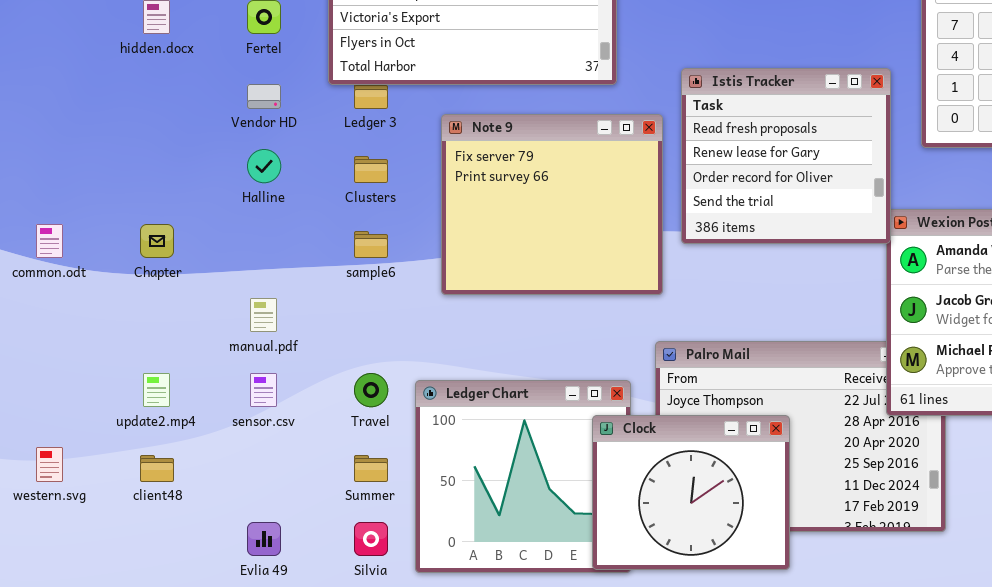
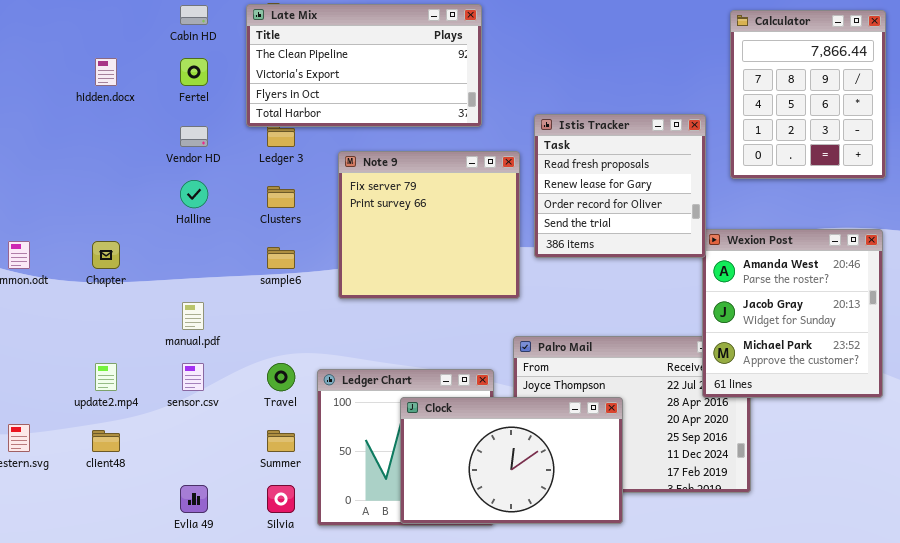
Clock: [592,415,790,570] -> [400,397,623,524], resized

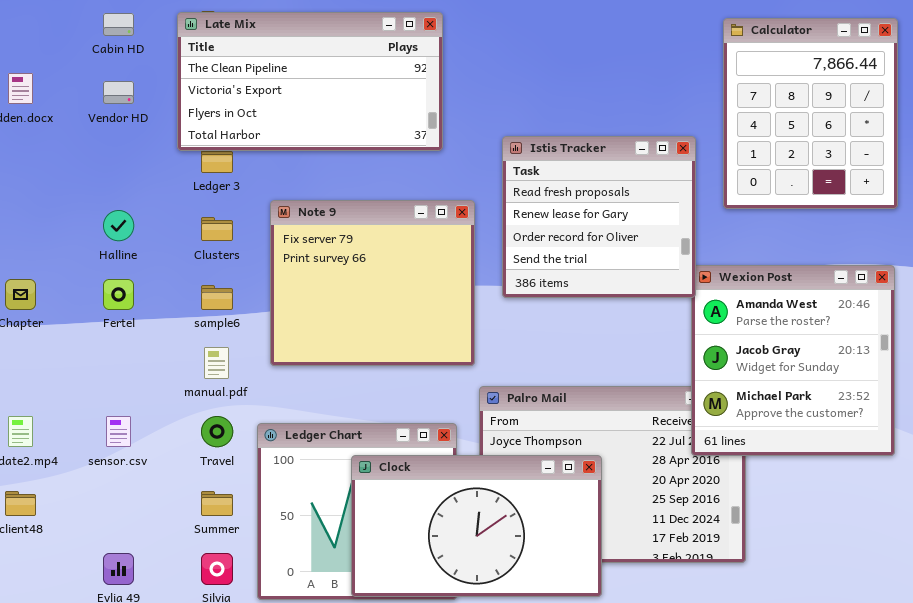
Fertel: [180,58,208,86] -> [103,279,134,310], moved
Vendor HD: [180,126,208,147] -> [103,81,134,104], moved
Note 9: [338,151,520,299] -> [270,200,475,366], moved
manual.pdf: [182,302,204,330] -> [204,347,229,379], moved

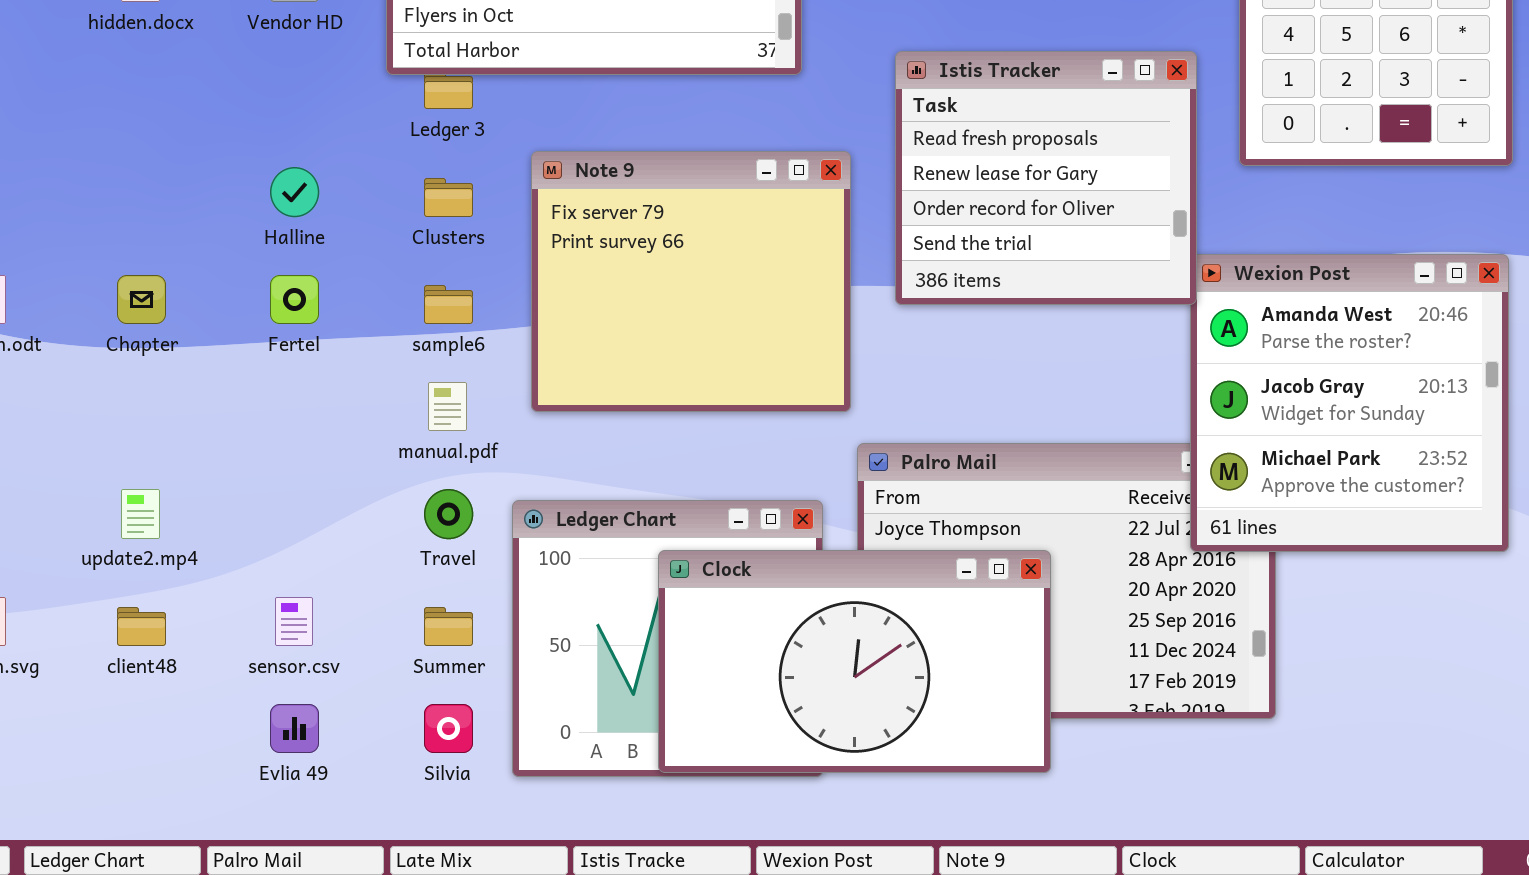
sensor.csv: [106,416,131,447] -> [275,597,313,646], moved

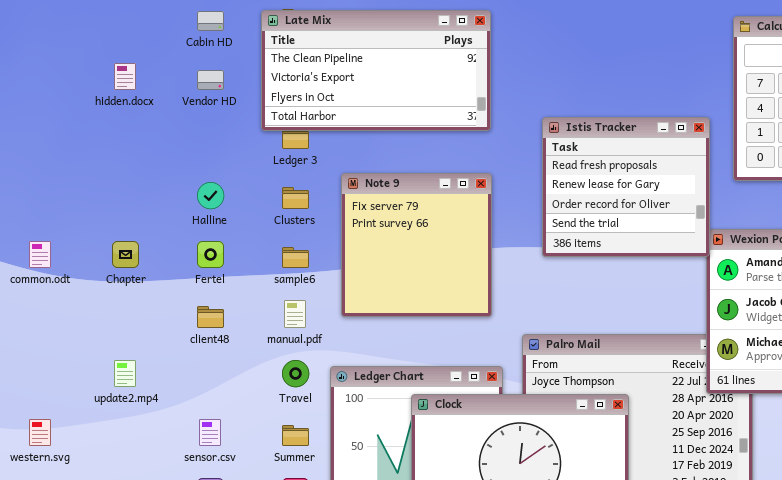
Note 9: [531,151,851,412] -> [341,173,492,317], resized
client48: [117,607,166,646] -> [197,306,224,328], moved

